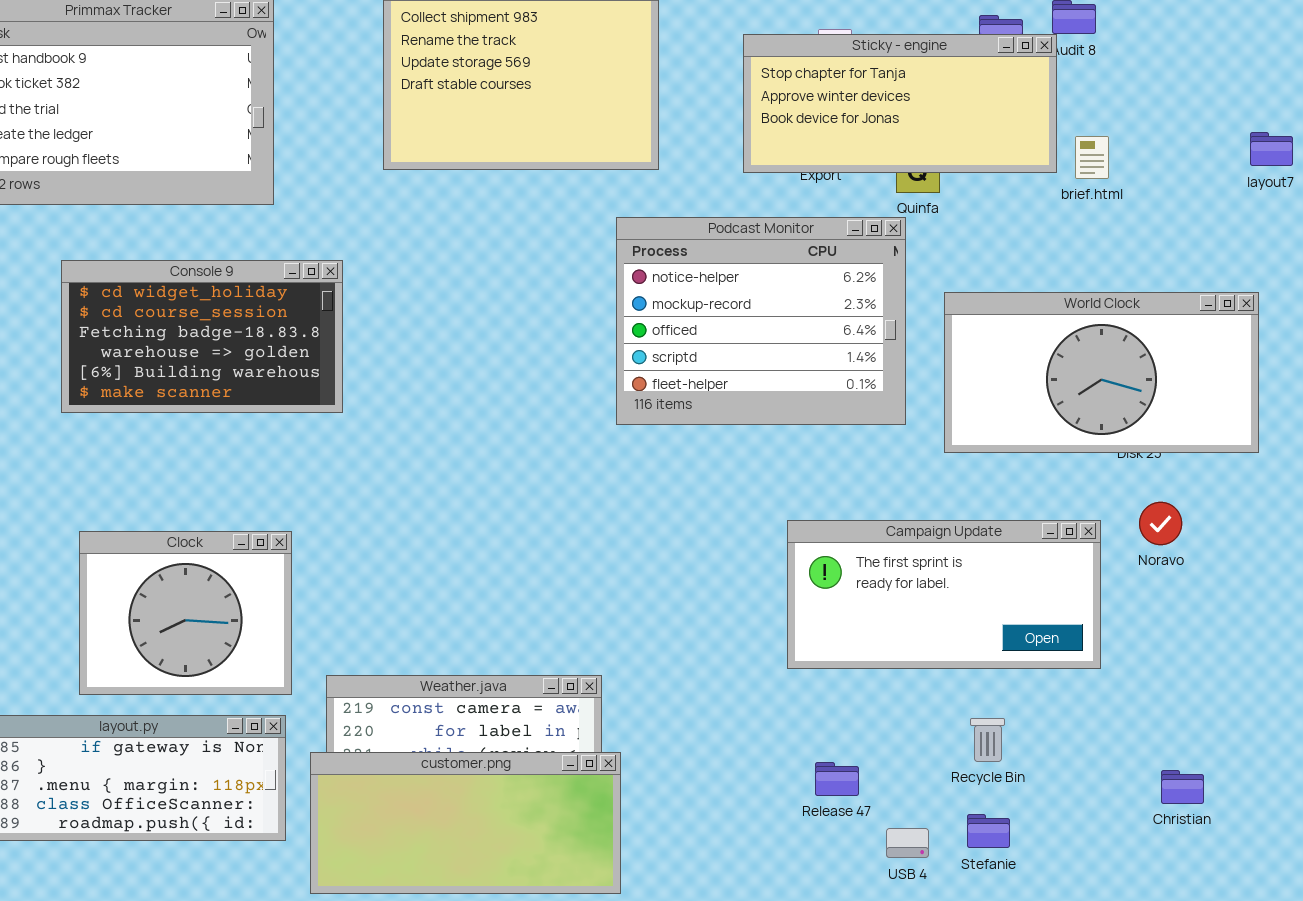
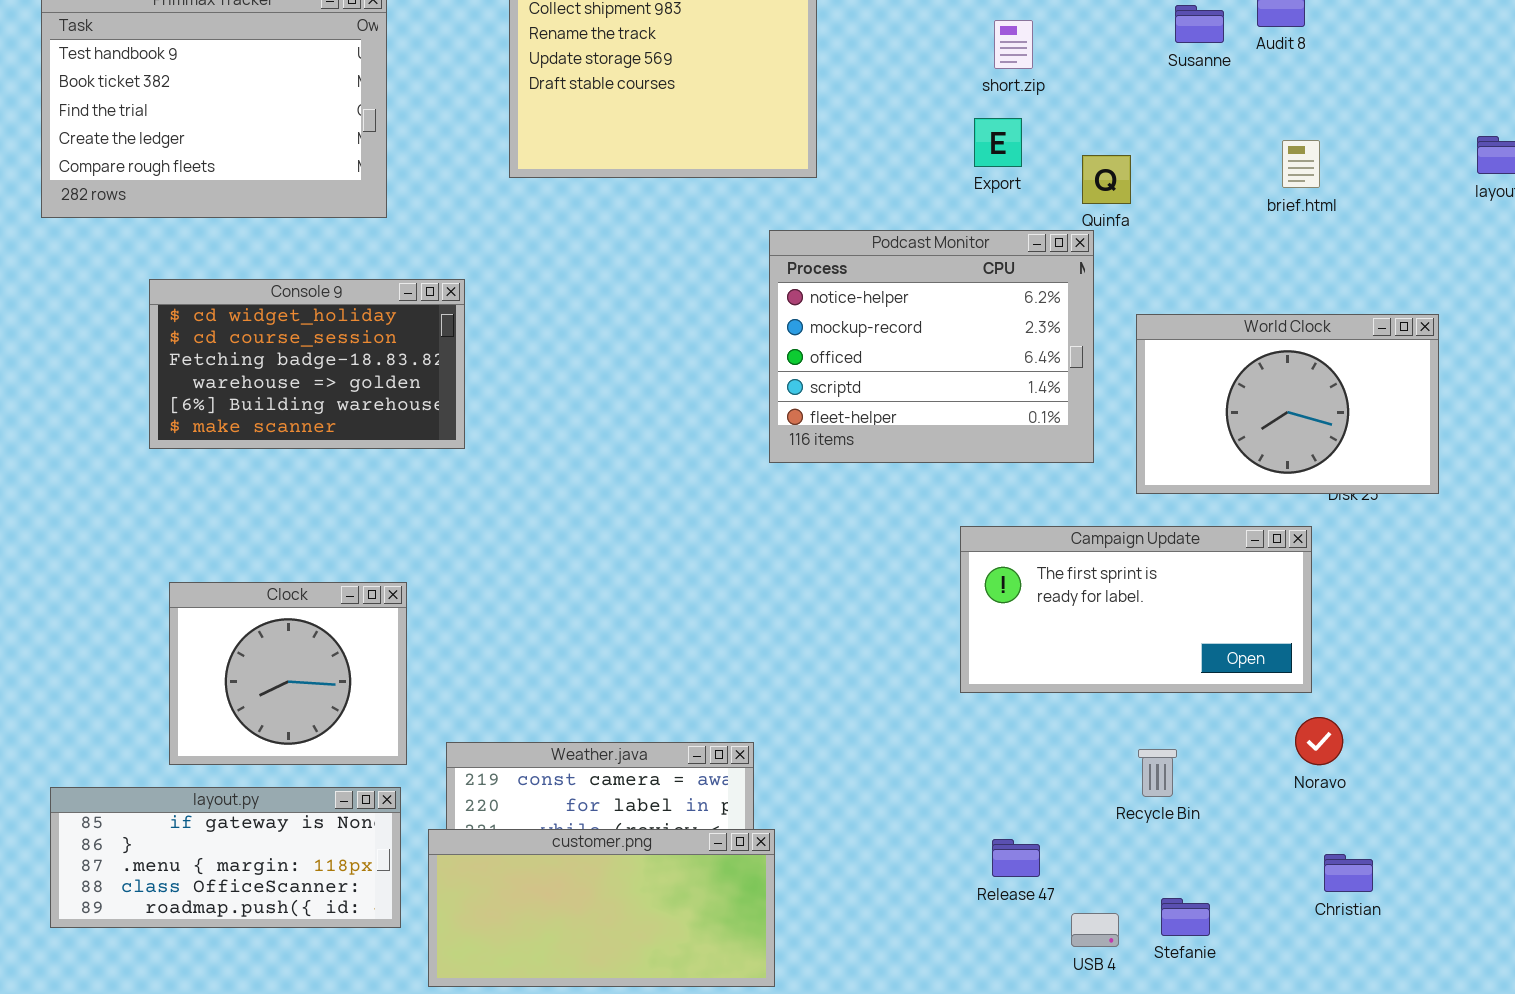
Sticky - engine: [743,34,1057,173] -> none, closed
World Clock: [944,292,1259,453] -> [1136,314,1439,494], resized
Noravo: [1139,502,1182,545] -> [1295,717,1343,765], moved
Campaign Update: [787,520,1101,669] -> [960,526,1312,693], moved
Recycle Bin: [970,718,1005,762] -> [1138,749,1177,797], moved
Christian: [1161,770,1204,804] -> [1324,854,1373,892], moved

